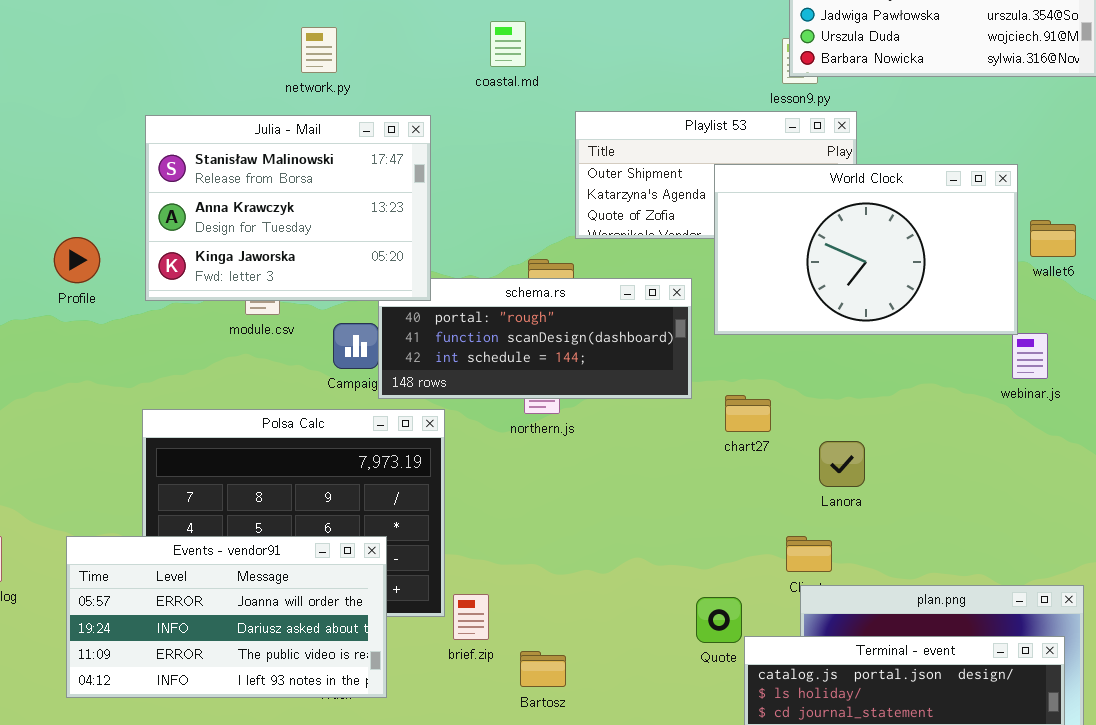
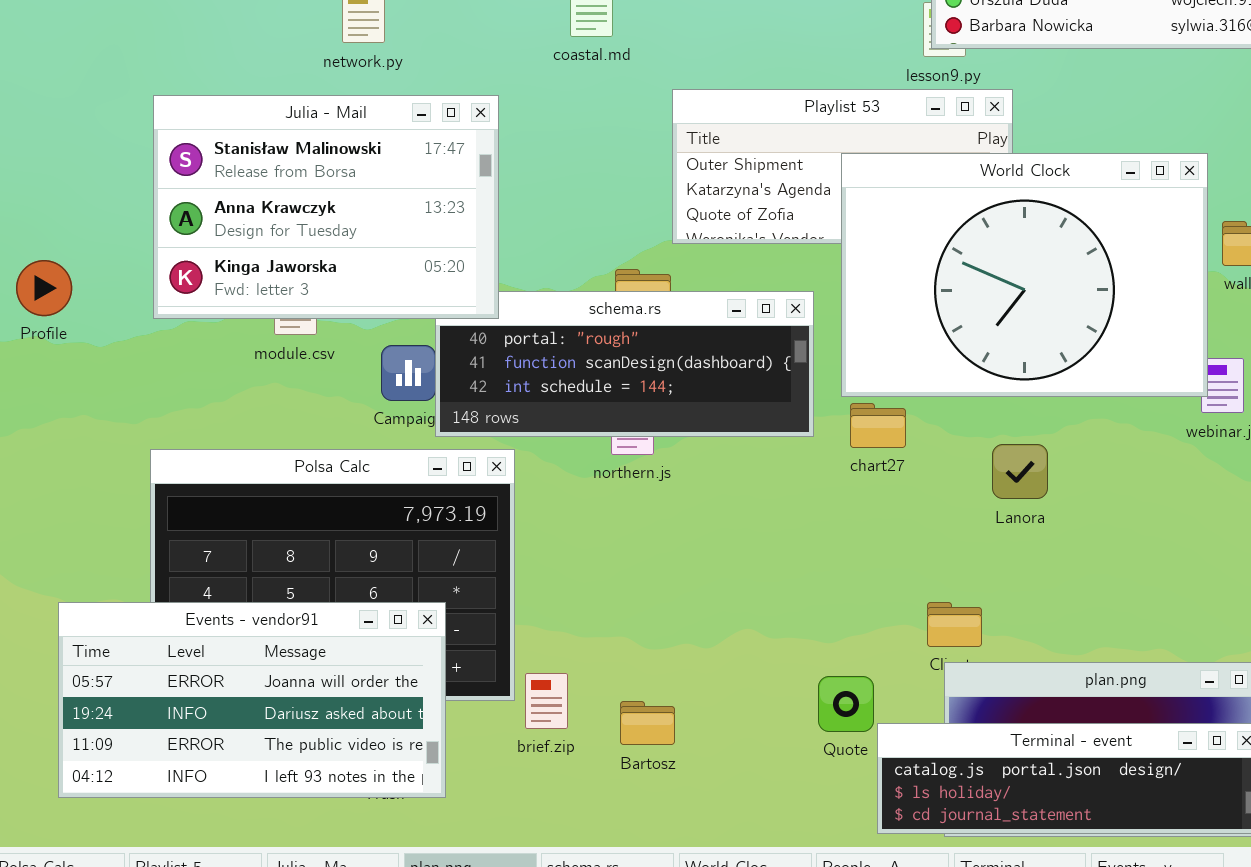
World Clock: [714,164,1018,335] -> [841,153,1208,397], resized
Profile: [54,237,100,283] -> [16,260,72,316], moved
chart27: [725,395,771,432] -> [850,403,906,448], moved
Lanora: [819,441,865,487] -> [992,444,1048,499], moved
Bartosz: [520,651,566,687] -> [620,701,675,745], moved

